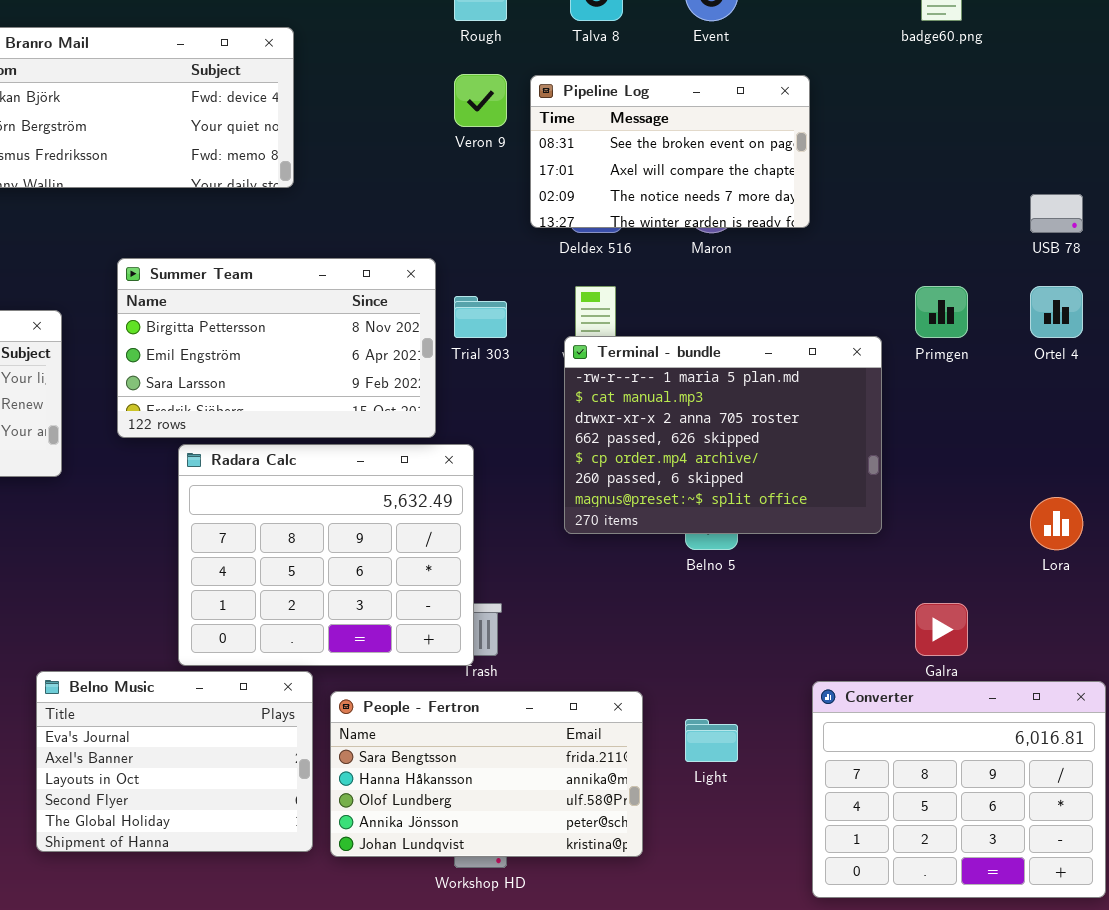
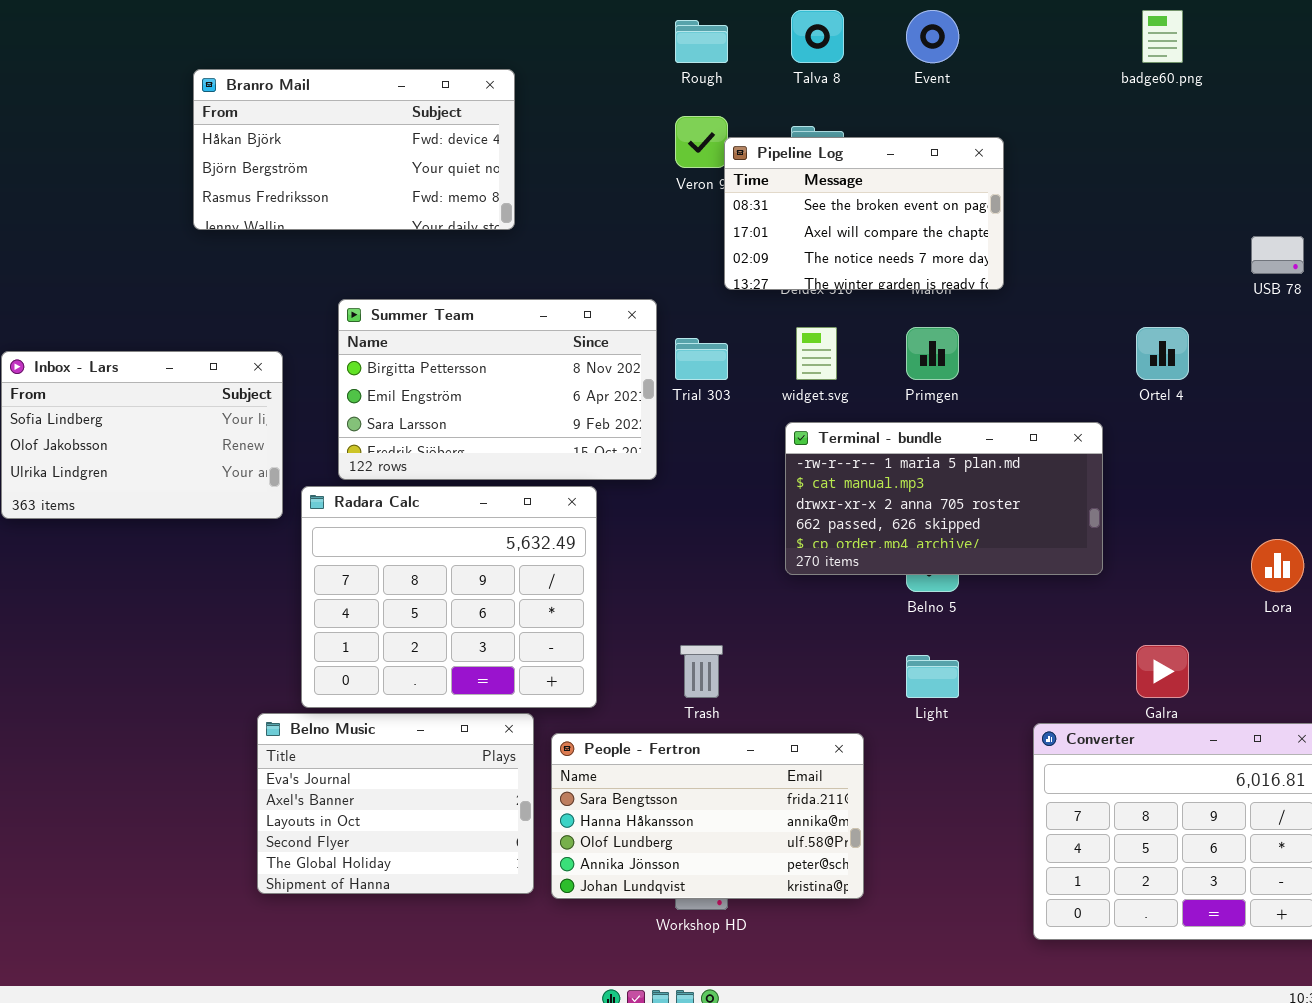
Pipeline Log: [530,75,810,228] -> [724,137,1004,290], moved
Primgen: [915,286,968,338] -> [906,327,959,380], moved
Ortel 4: [1030,286,1083,338] -> [1136,327,1189,380], moved
Terminal - bundle: [564,336,882,534] -> [785,422,1103,575], resized
Radara Calc: [178,444,474,666] -> [301,486,597,708], moved
Light: [685,719,738,762] -> [906,655,959,698], moved

